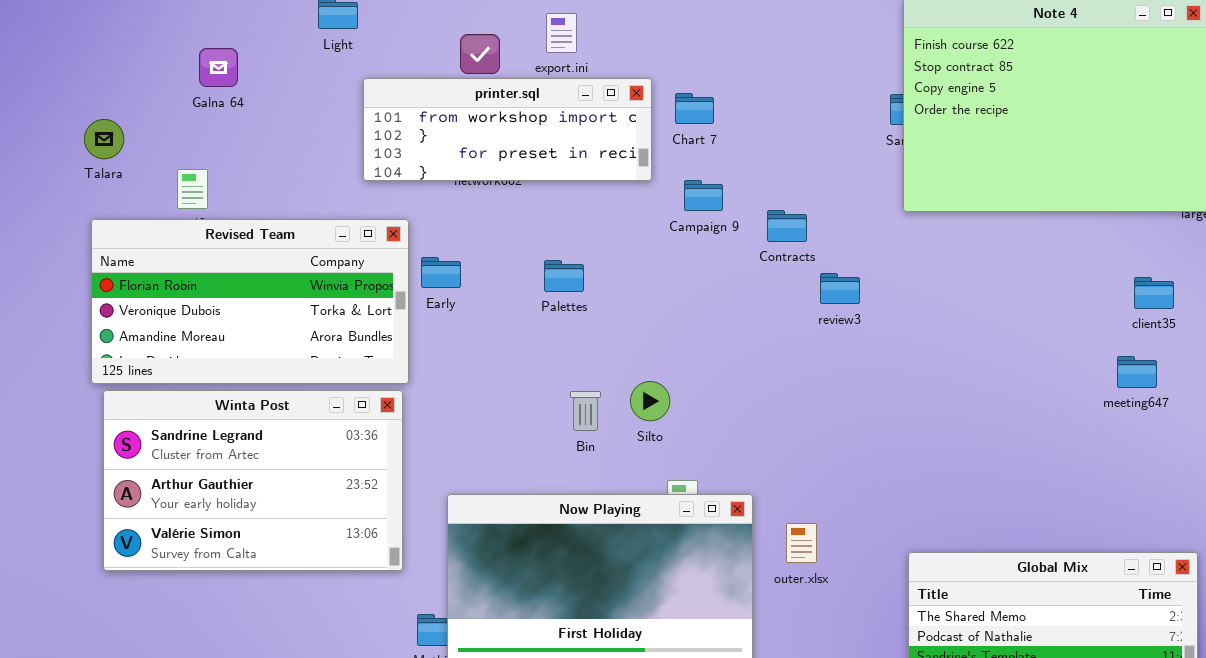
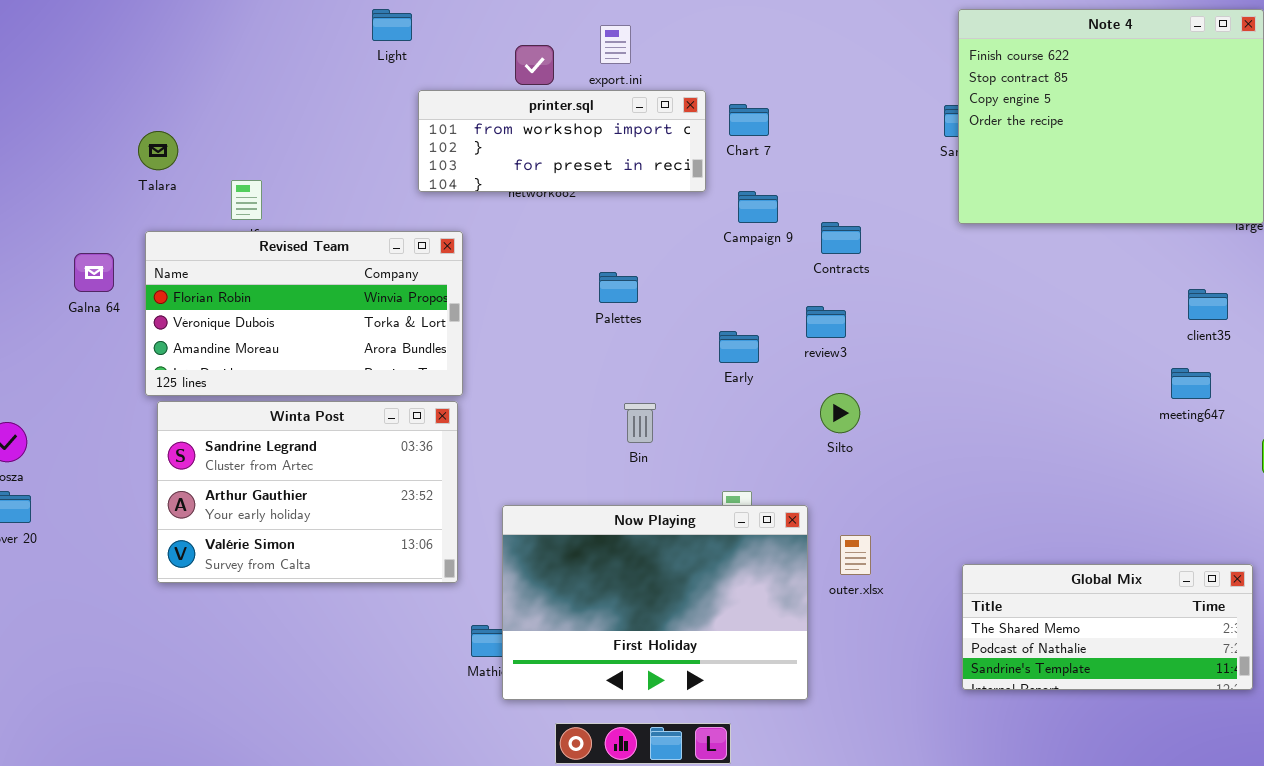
Galna 64: [199,48,238,87] -> [74,253,114,292], moved
Early: [421,257,461,288] -> [719,331,759,363], moved
review3: [820,273,860,304] -> [806,306,846,338], moved
Silto: [630,381,670,421] -> [820,393,860,433], moved

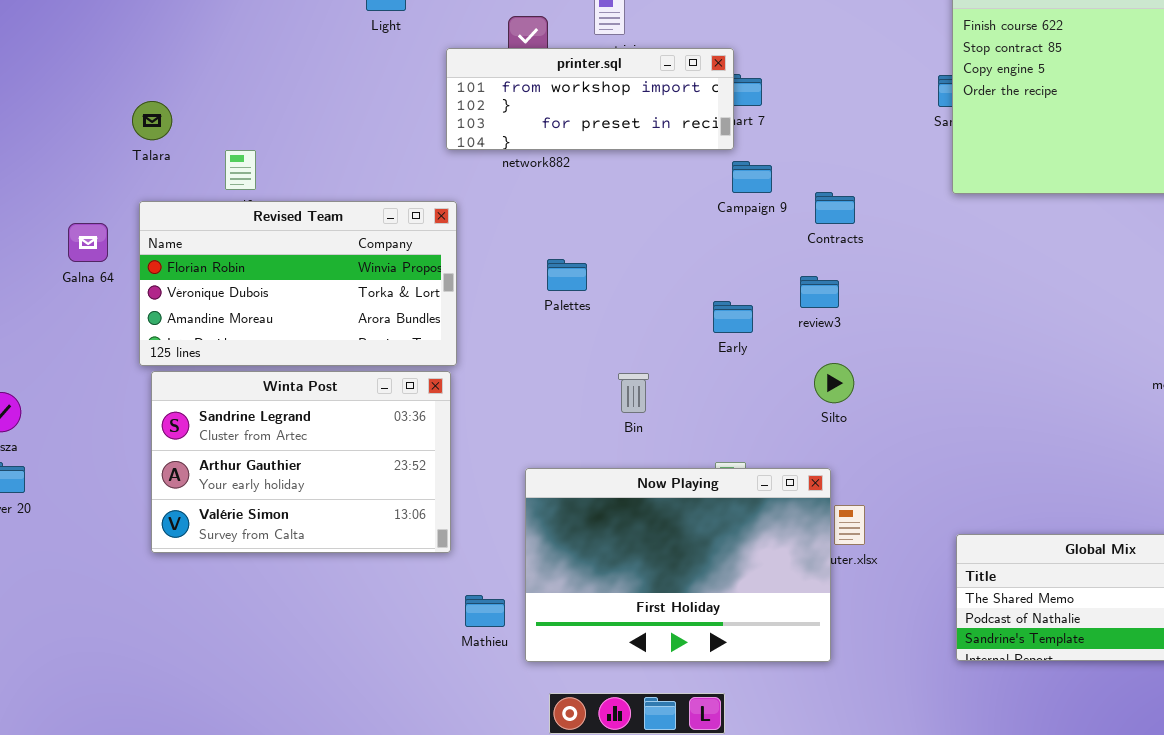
printer.sql: [418,90,706,192] -> [446,48,734,150], moved
Palettes: [599,272,638,303] -> [547,259,587,291], moved
Now Playing: [502,505,808,700] -> [525,468,831,662], moved

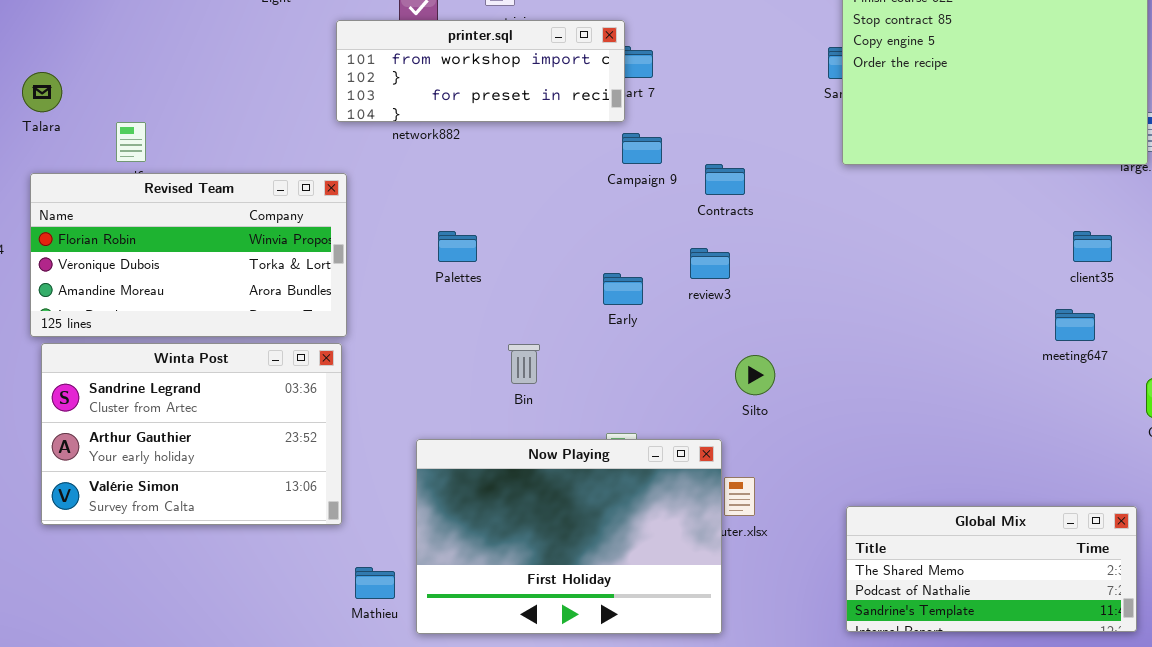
Silto: [814,363,854,403] -> [735,355,775,395], moved

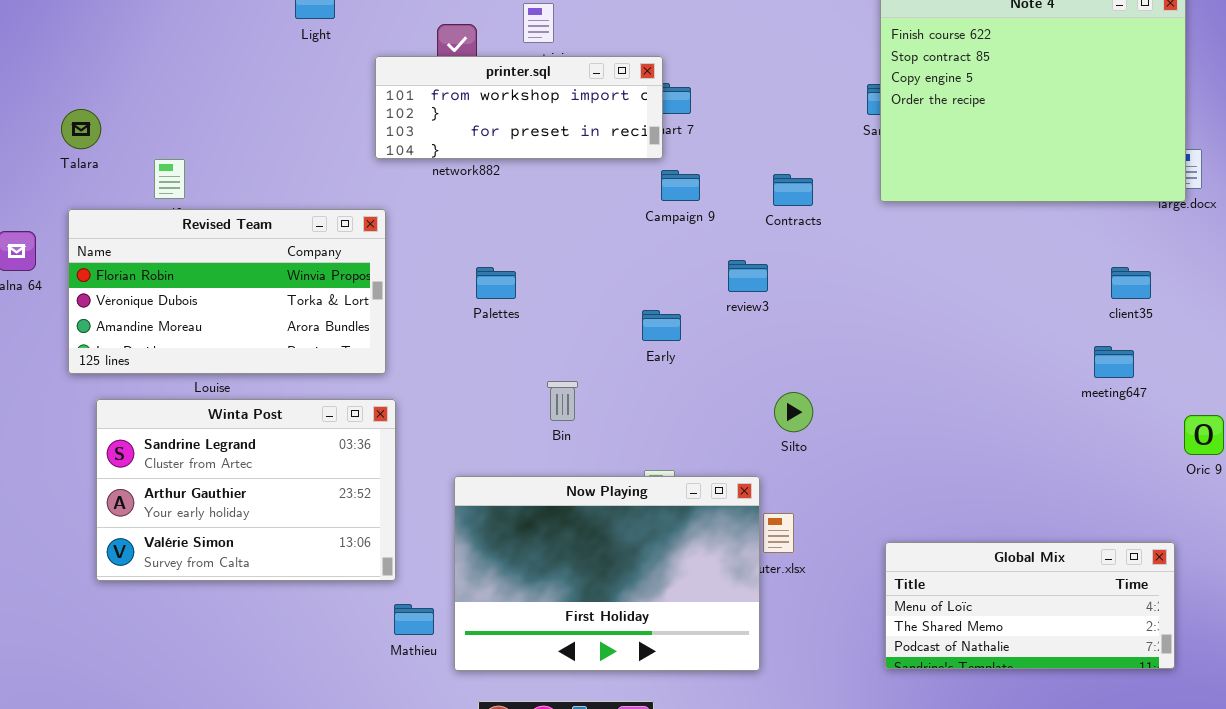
Contracts: [705,164,745,195] -> [773,174,813,206], moved
review3: [690,248,730,279] -> [728,260,768,292], moved
Winta Post: [41,343,342,525] -> [96,399,396,581], moved
Global Mix: [846,506,1137,632] -> [885,542,1175,669], scrolled up 1 row

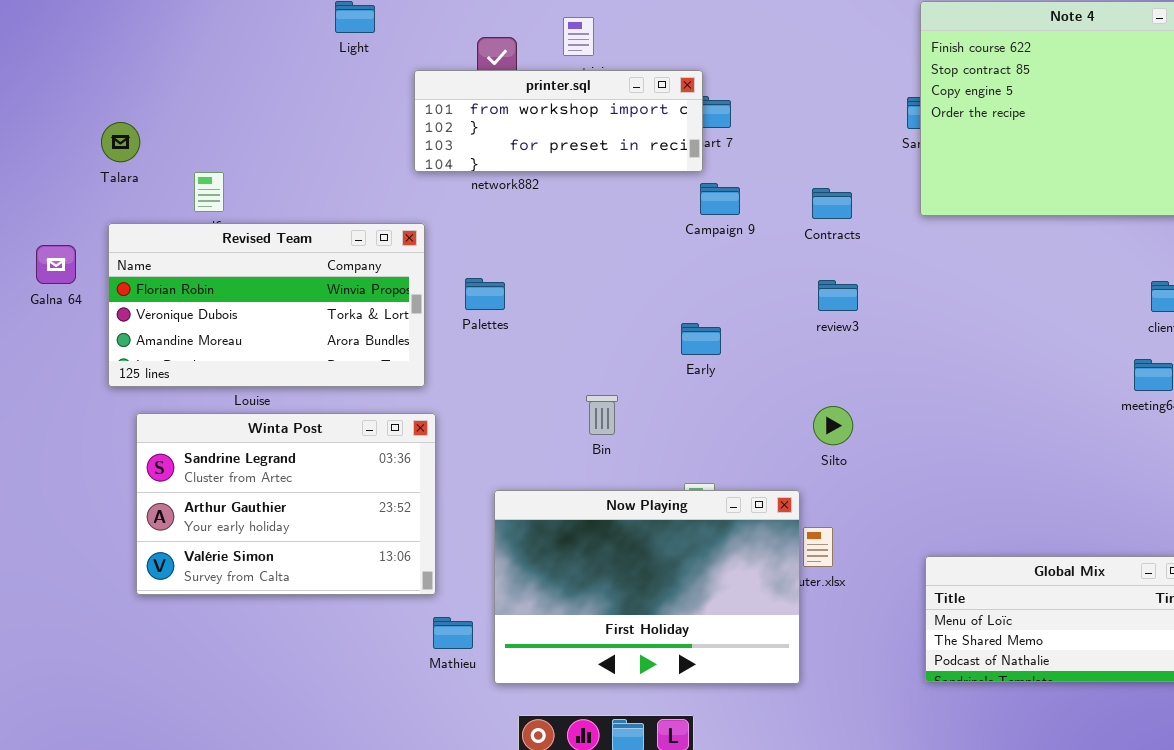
review3: [728,260,768,292] -> [818,280,858,311], moved
Palettes: [476,267,516,299] -> [465,278,505,310], moved

